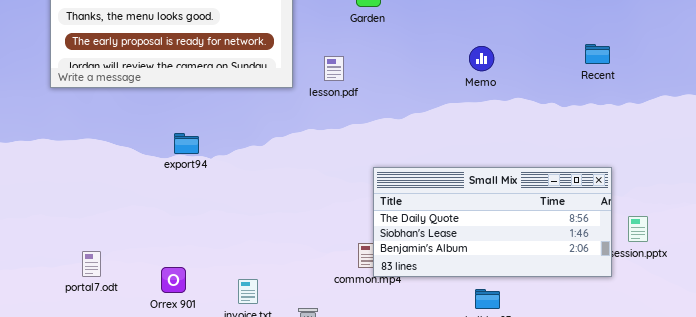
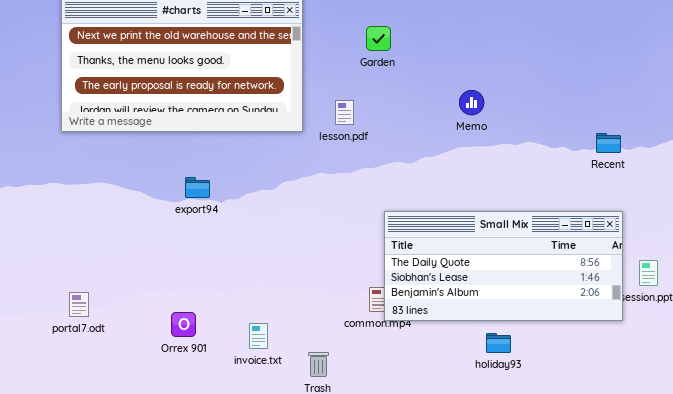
Recent: [585,44,610,64] -> [596,133,621,153], moved
Memo: [469,46,494,71] -> [459,90,484,115], moved
portal7.odt: [82,251,101,277] -> [69,292,89,317], moved

